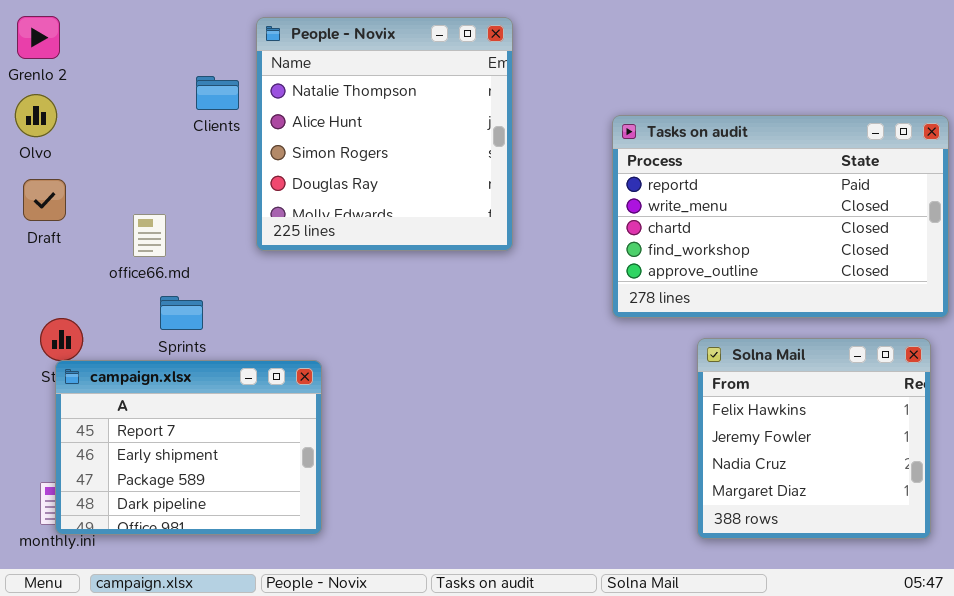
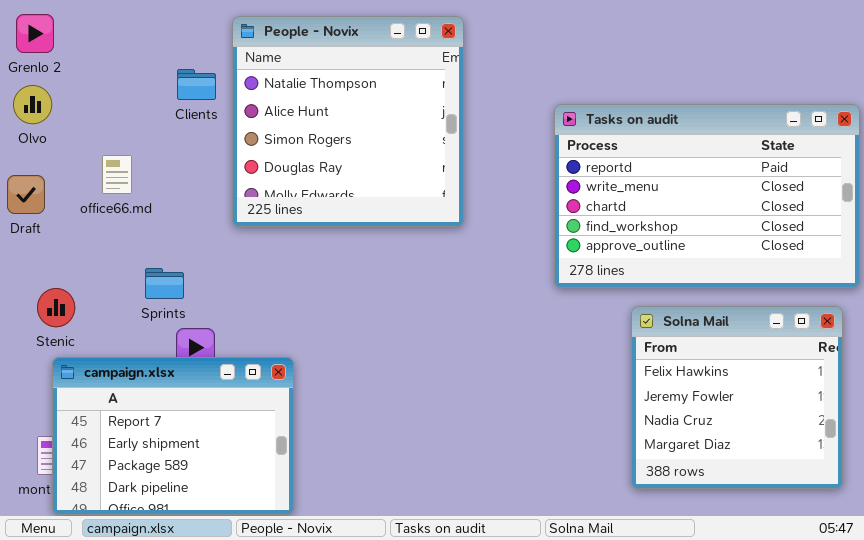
Draft: [23,179,66,221] -> [7,175,45,214], moved
office66.md: [133,214,166,257] -> [102,155,132,194], moved
campaign.xlsx: [55,360,322,535] -> [52,357,294,515], moved

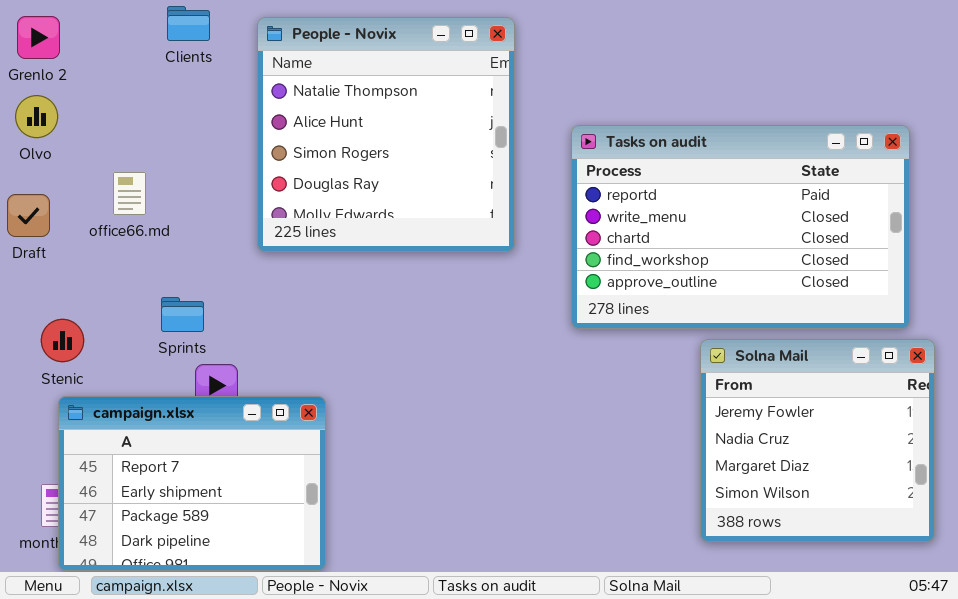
Clients: [177,69,216,100] -> [167,6,210,41], moved
Tasks on audit: [554,104,860,288] -> [571,125,910,329], moved
Solna Mail: [631,306,843,489] -> [700,339,935,542], scrolled down 1 row

